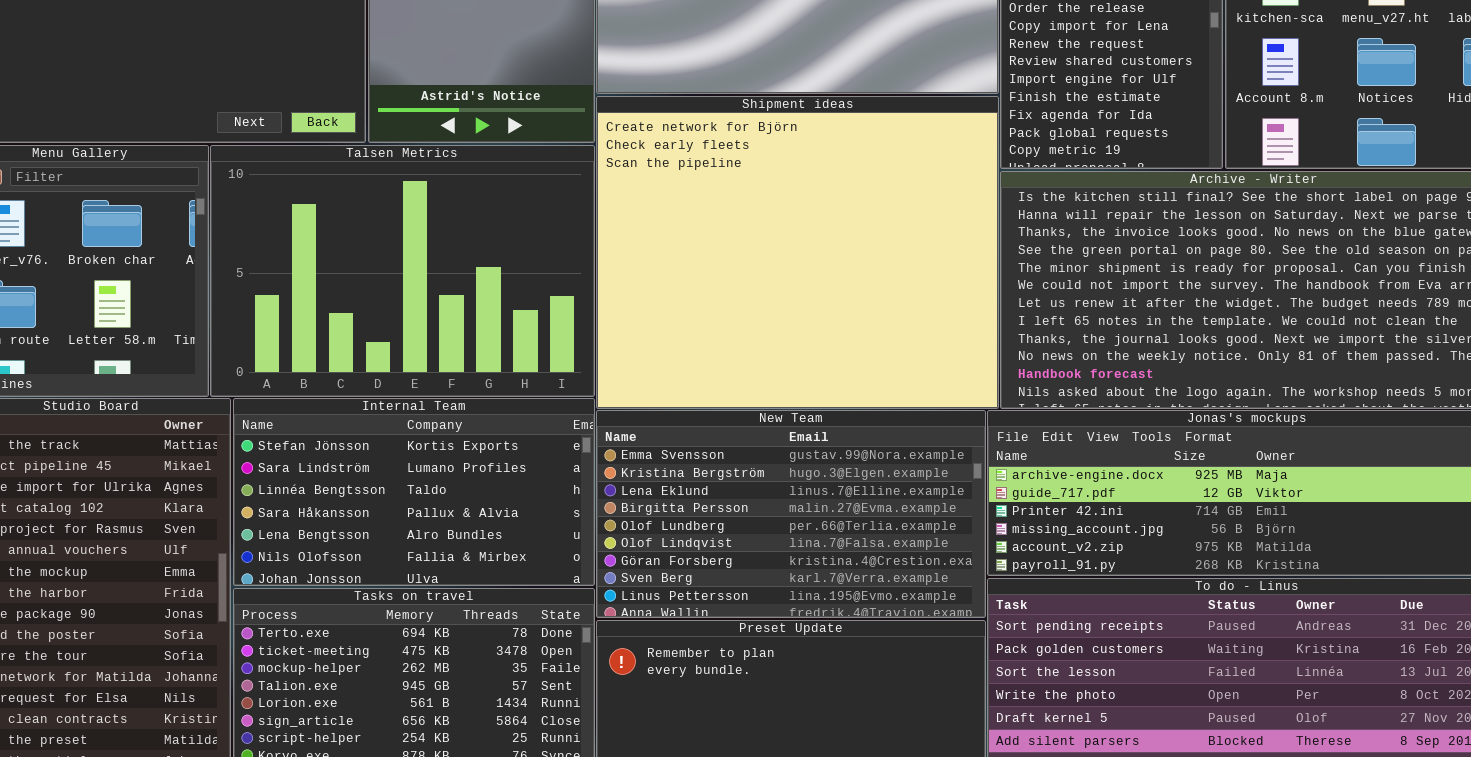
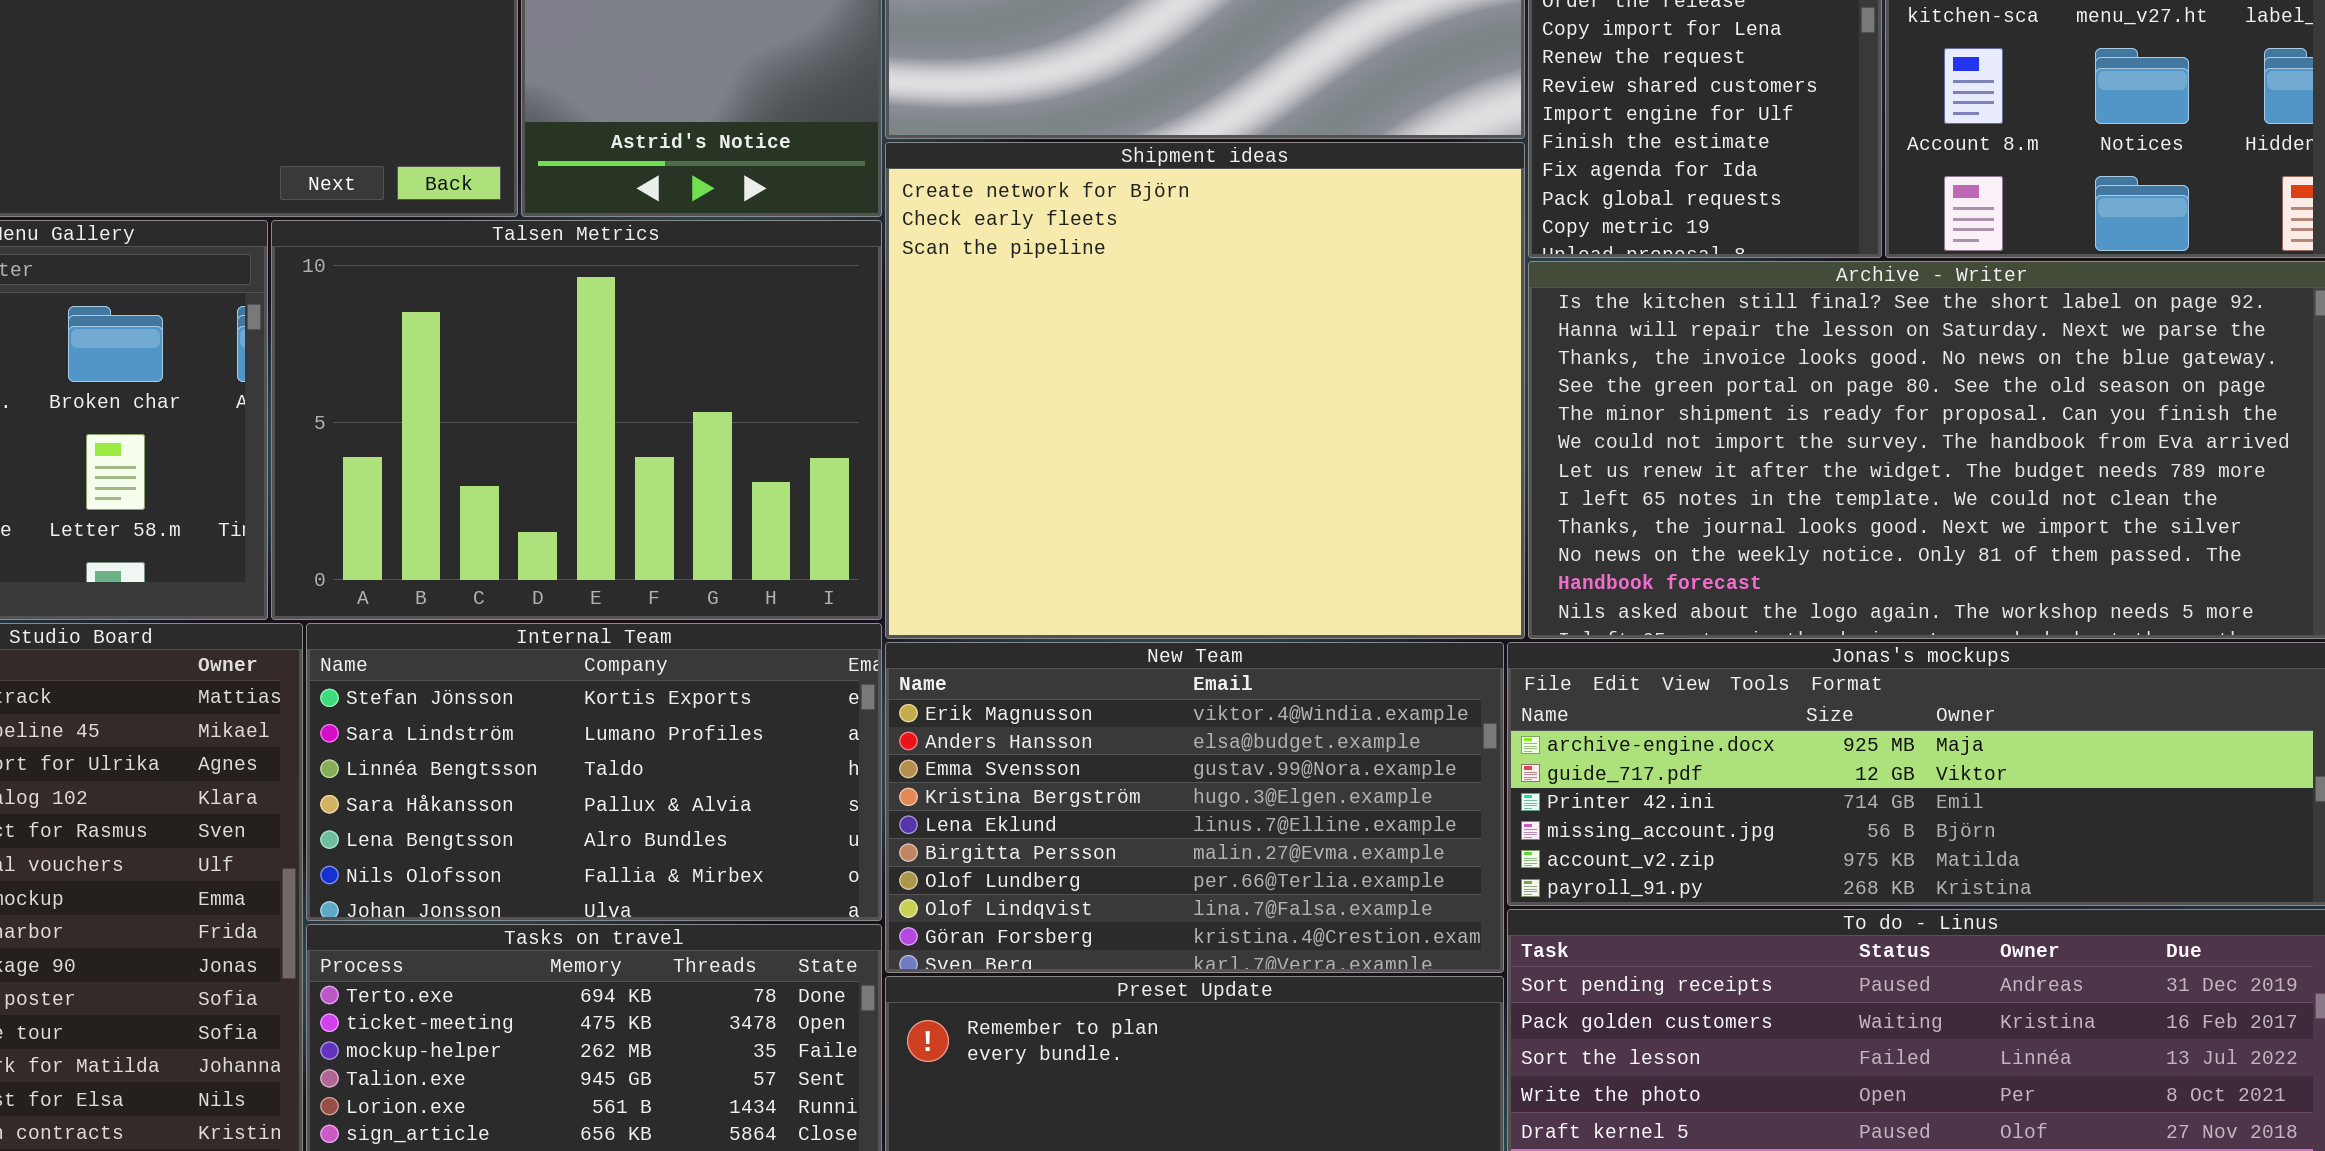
New Team: [596,410,986,618] -> [885,642,1504,973], scrolled up 2 rows

